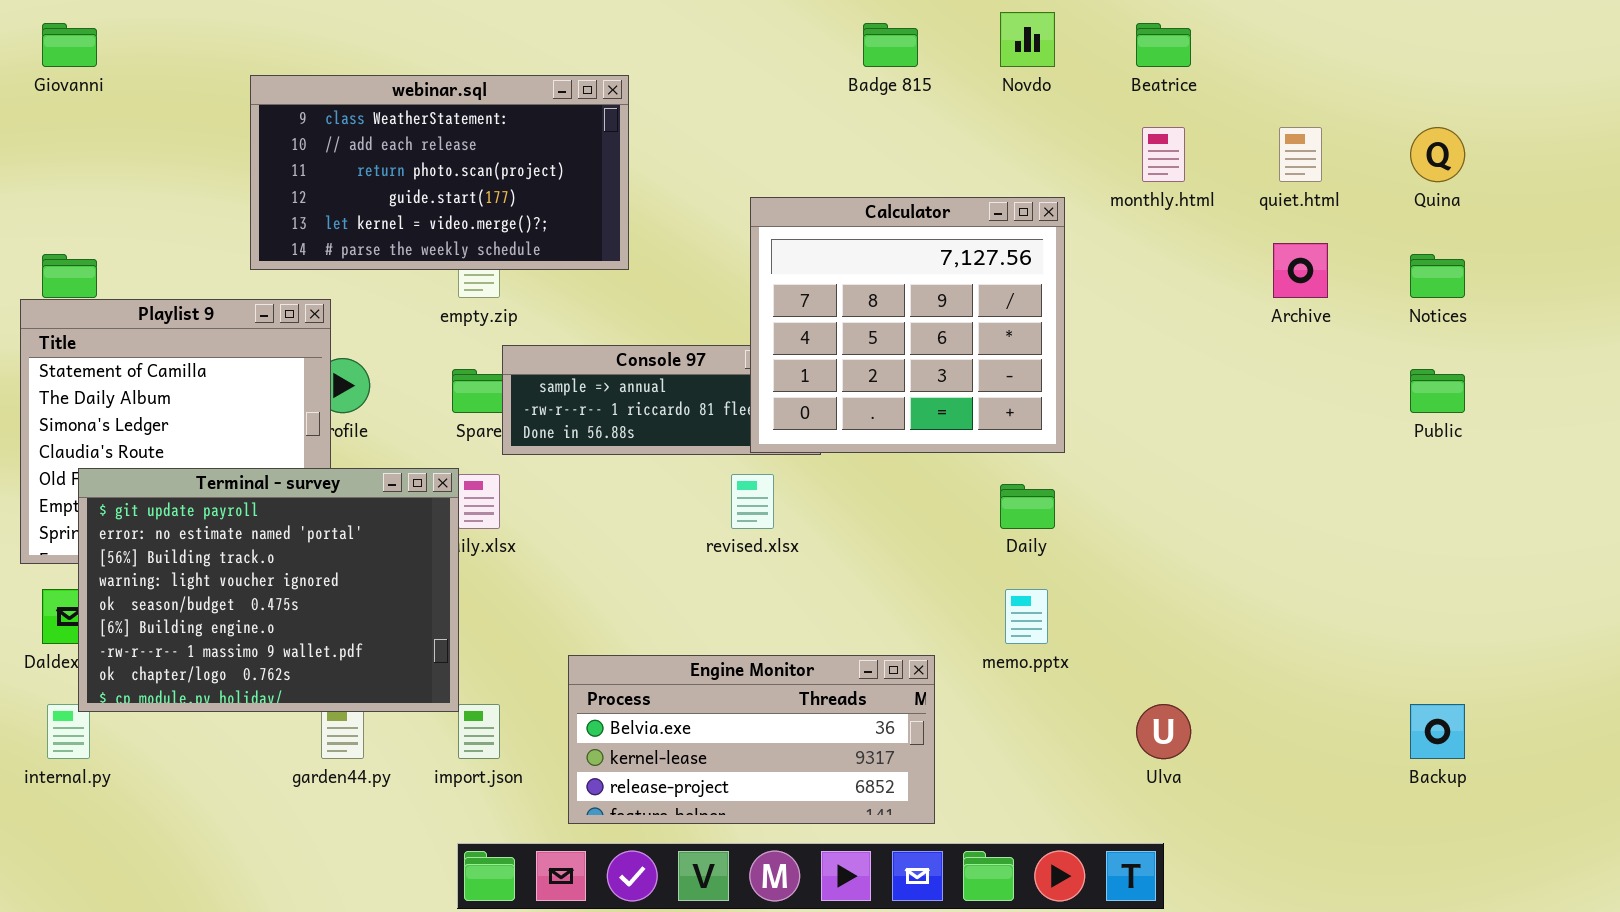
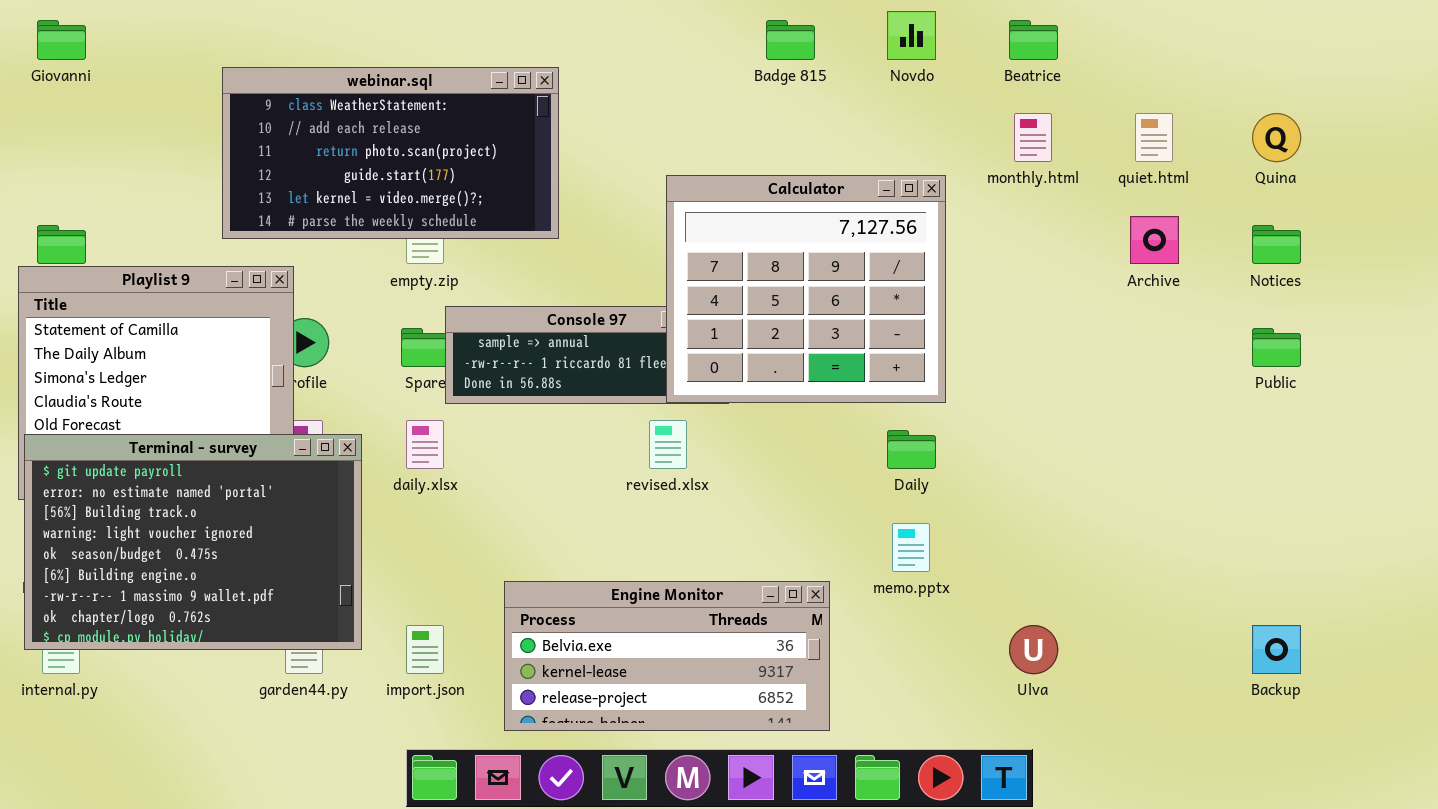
Terminal - survey: [78,468,459,712] -> [24,434,362,650], moved

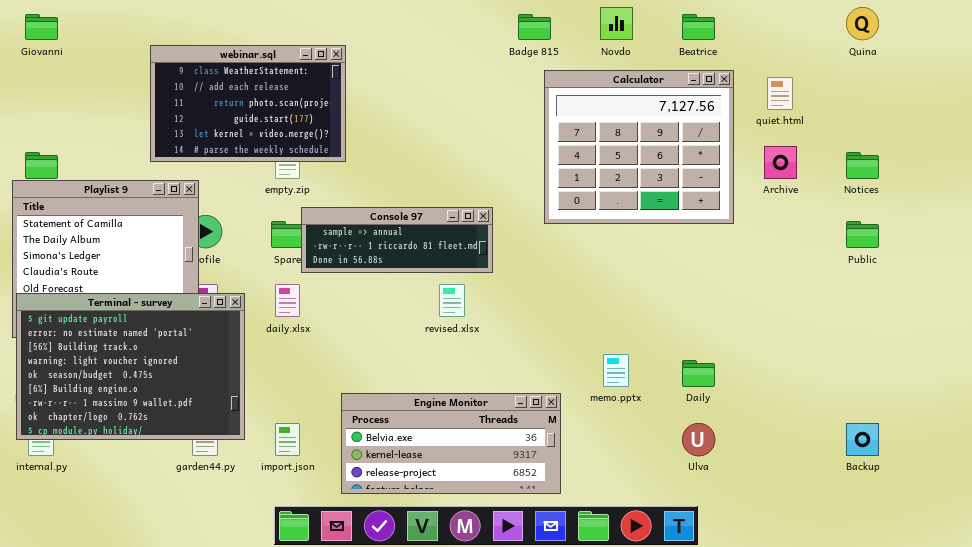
webinar.sql: [222,67,559,239] -> [150,45,346,162], resized
Quina: [1252,113,1301,162] -> [846,7,879,40], moved
Calculator: [666,175,946,403] -> [544,70,734,224], moved
Daily: [887,430,936,469] -> [682,360,715,387], moved

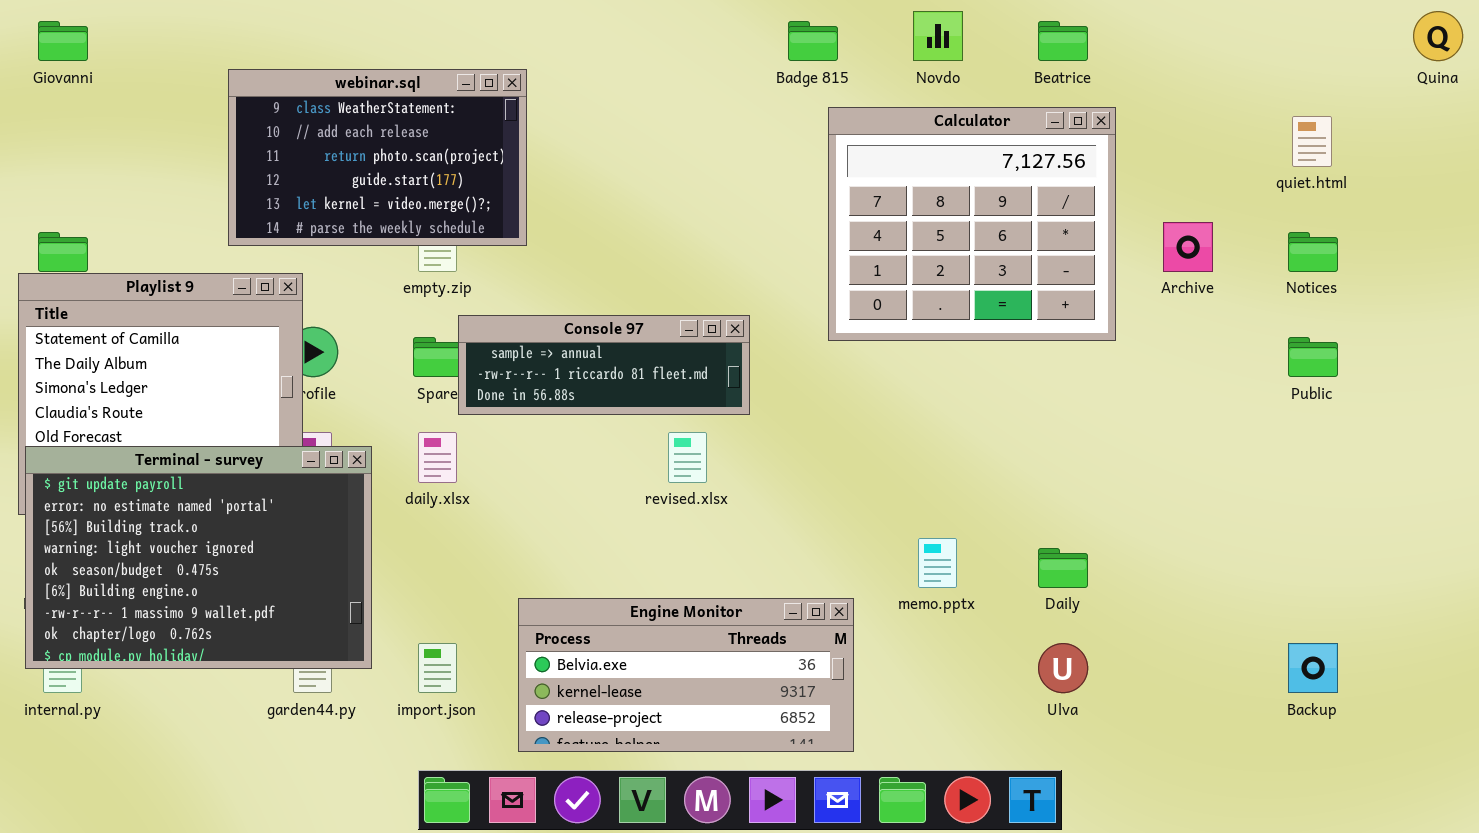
Quina: [846,7,879,40] -> [1413,11,1463,61], moved
quiet.html: [767,77,793,110] -> [1292,116,1332,167], moved

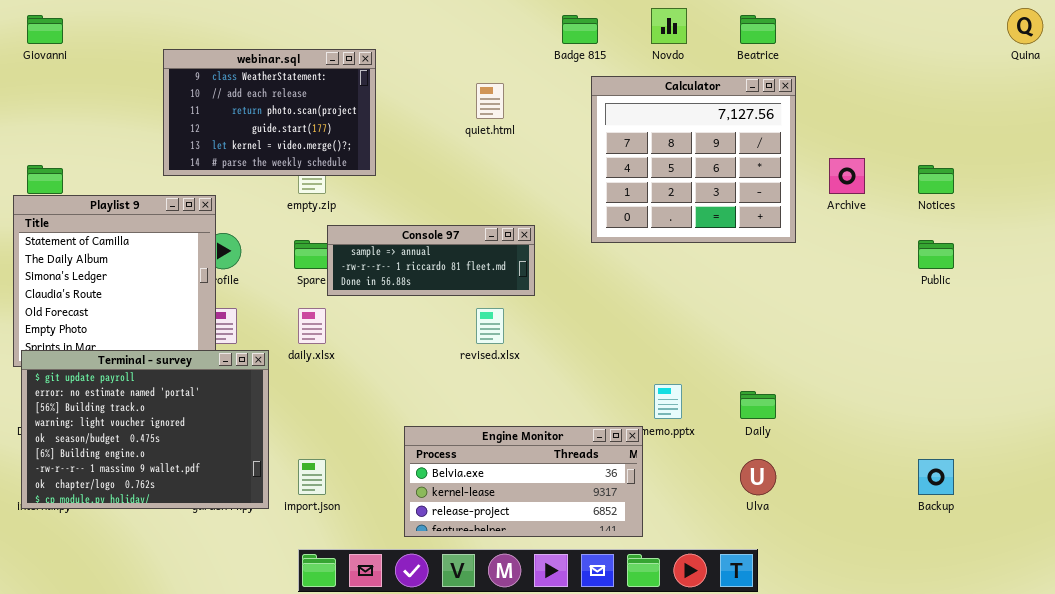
quiet.html: [1292,116,1332,167] -> [476,83,504,119], moved
Terminal - survey: [25,446,372,669] -> [21,350,269,509], moved
Engine Monitor: [518,598,854,752] -> [404,426,643,537], moved

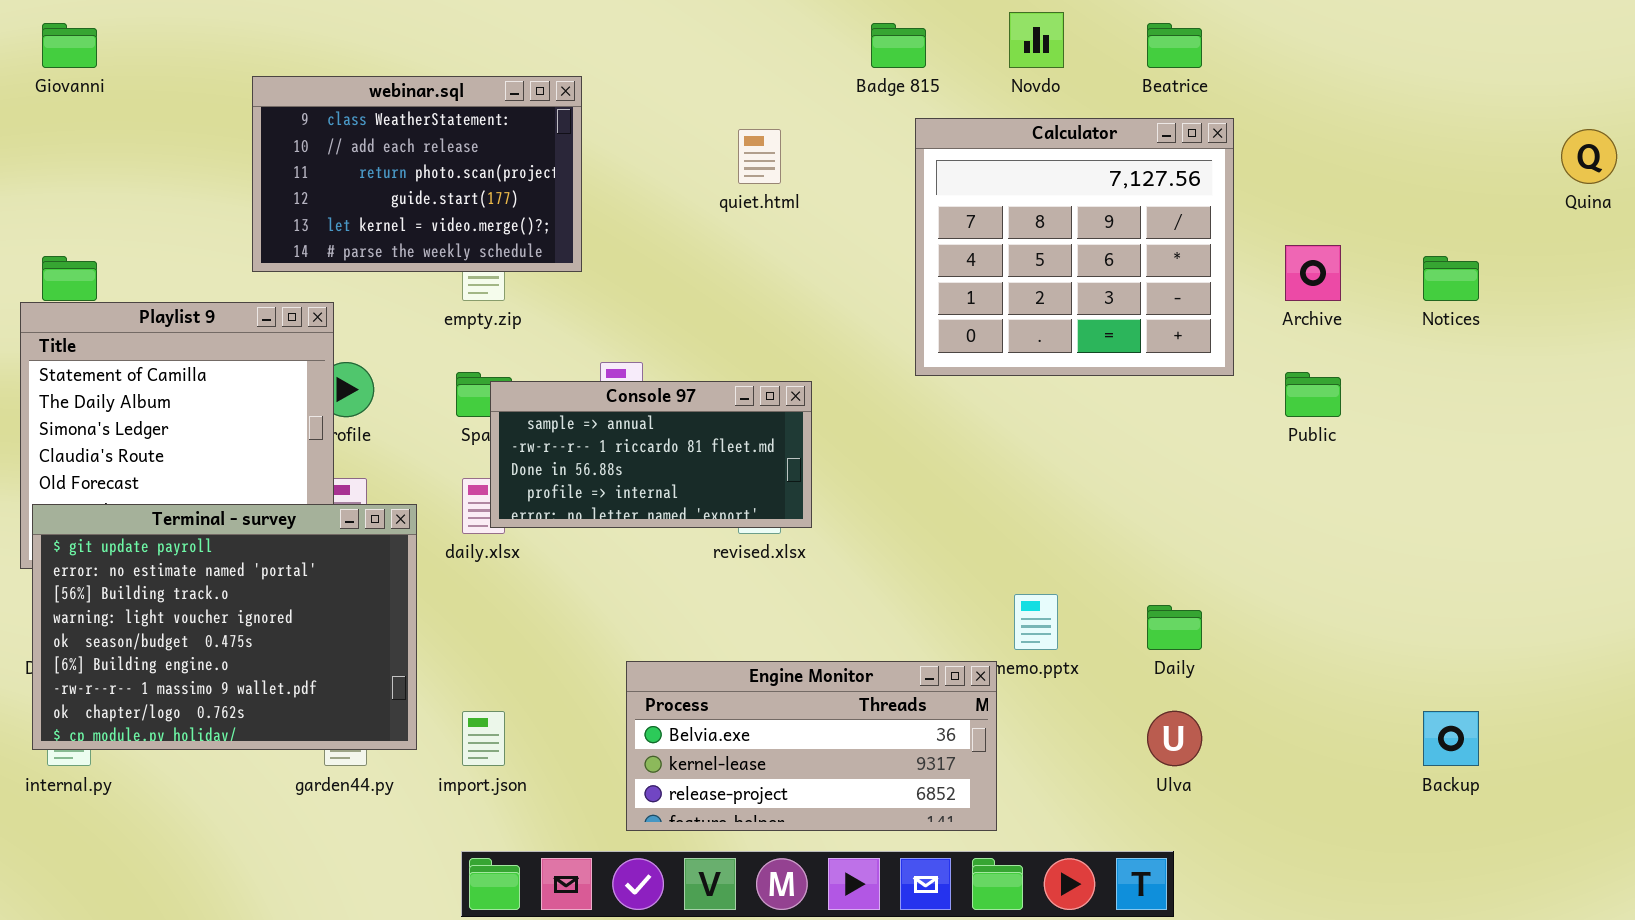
Quina: [1007,8,1043,44] -> [1561,129,1617,184], moved
Console 97: [327,225,535,296] -> [490,381,812,528], moved, resized
Public: [918,240,954,269] -> [1285,372,1341,417], moved
Terminal - survey: [21,350,269,509] -> [32,504,417,750], moved

